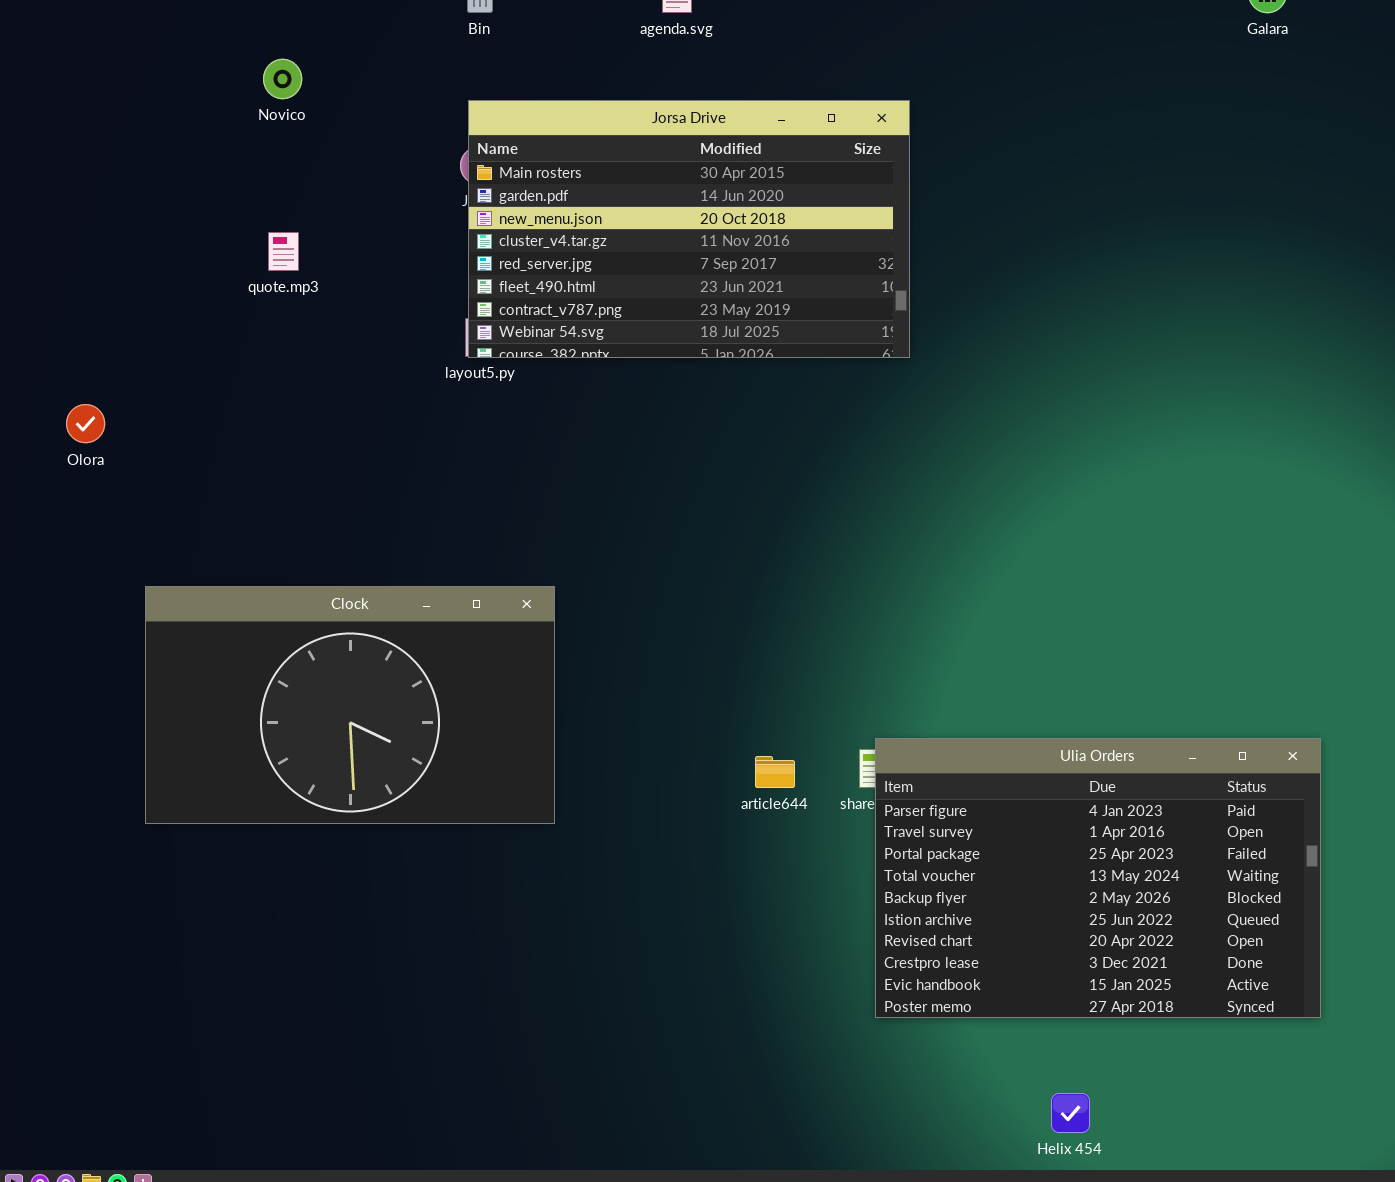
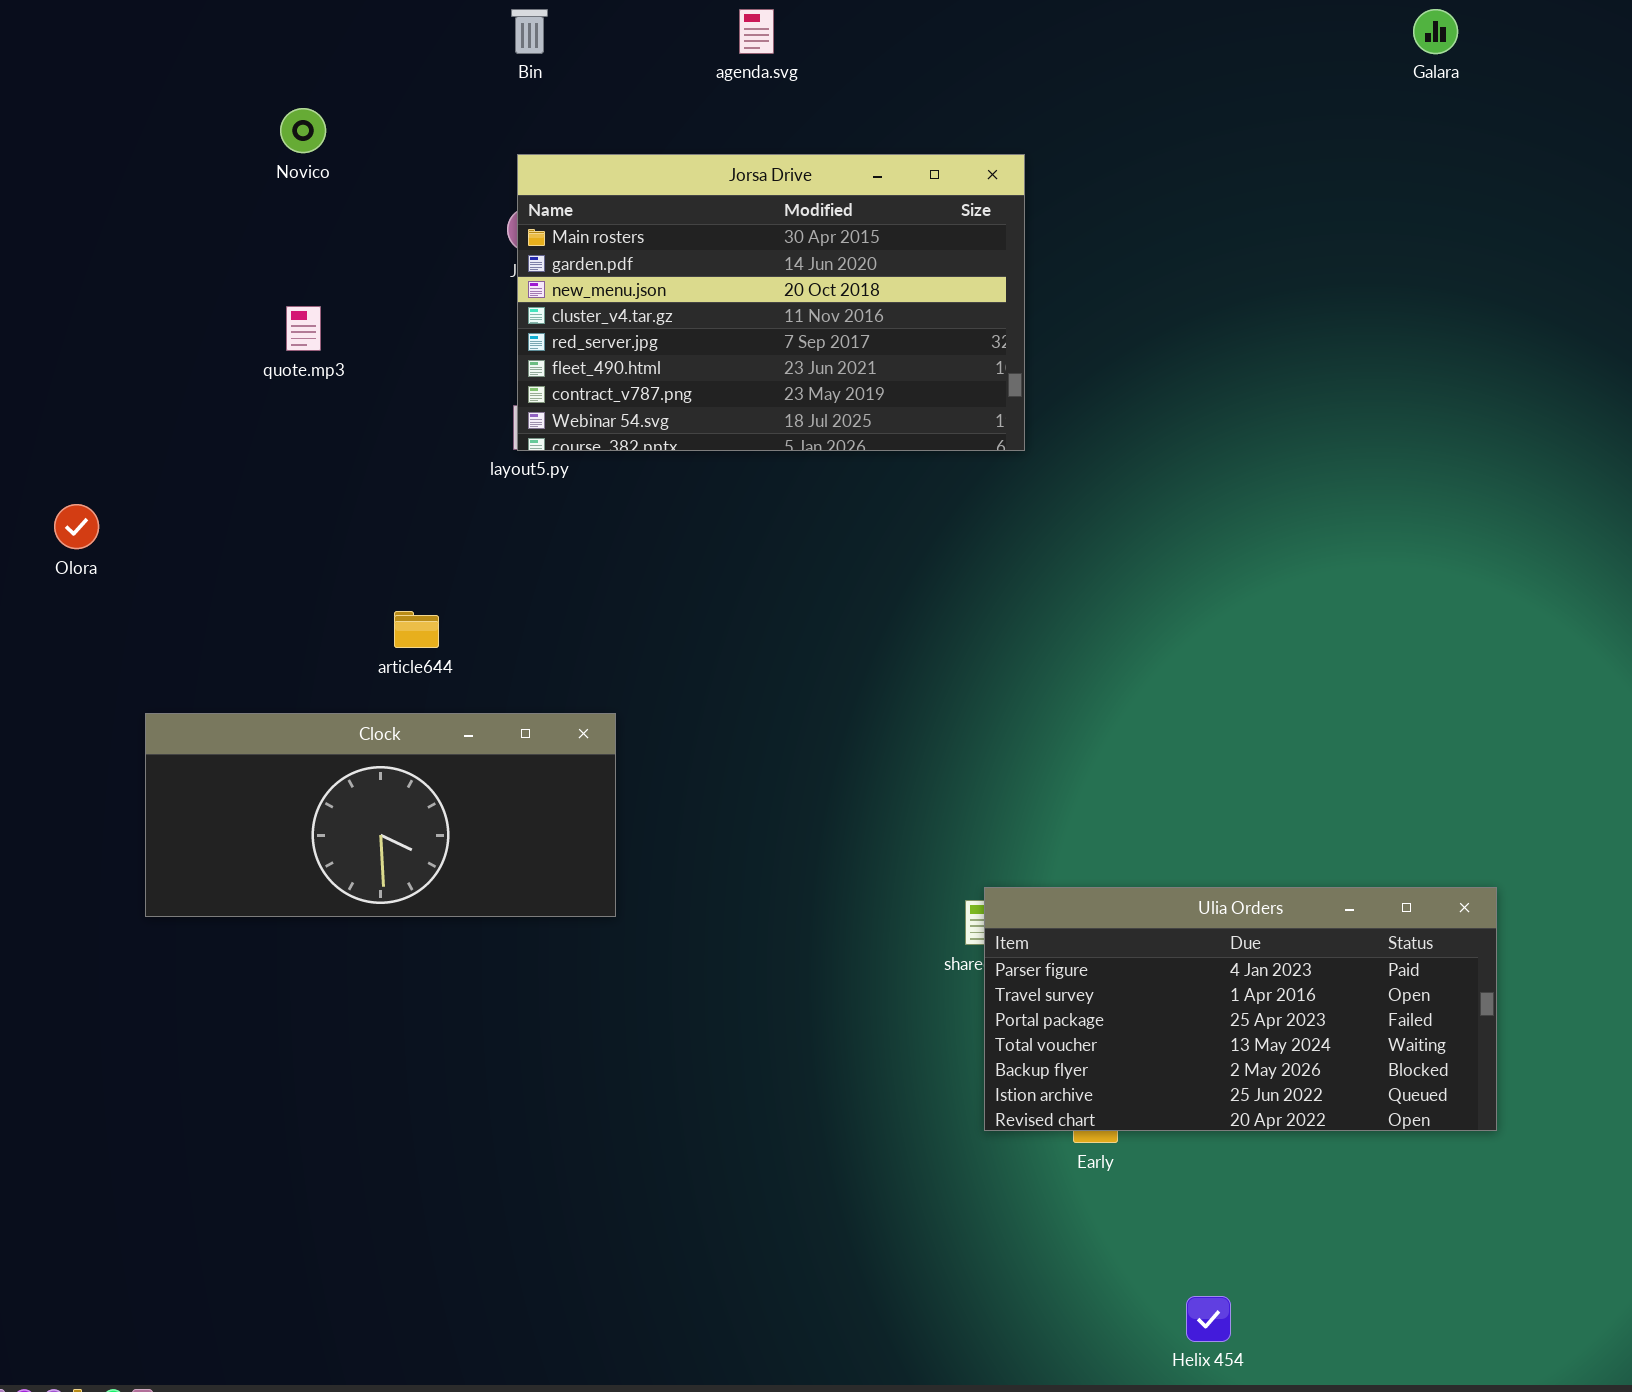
Clock: [145,586,555,824] -> [145,713,616,917], resized
Ulia Orders: [875,738,1321,1018] -> [984,887,1497,1131], resized
article644: [755,756,795,788] -> [394,611,439,648], moved

